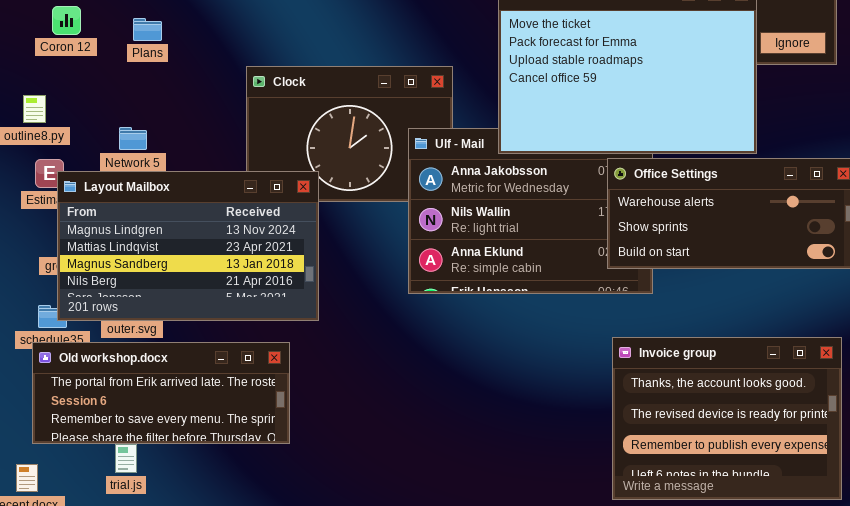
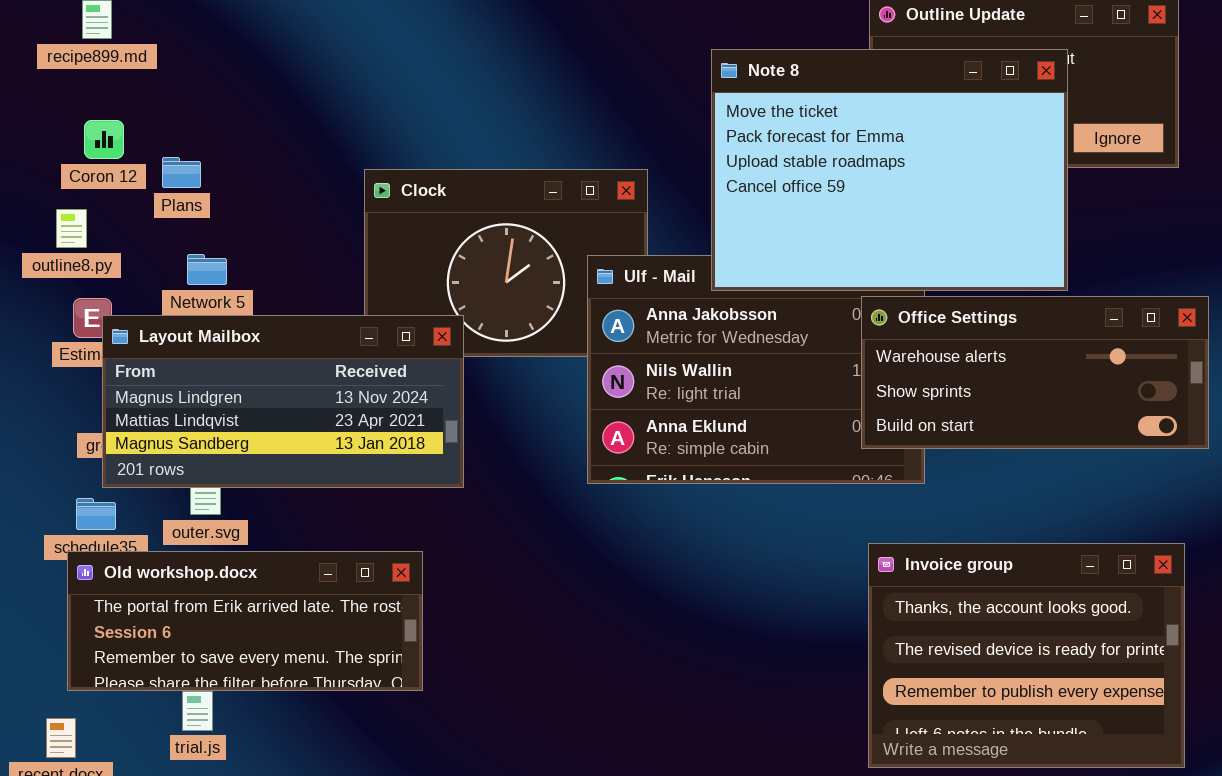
Coron 12: [52,6,81,35] -> [84,120,124,159], moved
Plans: [133,18,162,41] -> [162,157,201,188], moved
Layout Mailbox: [57,171,319,321] -> [102,315,464,488], resized

